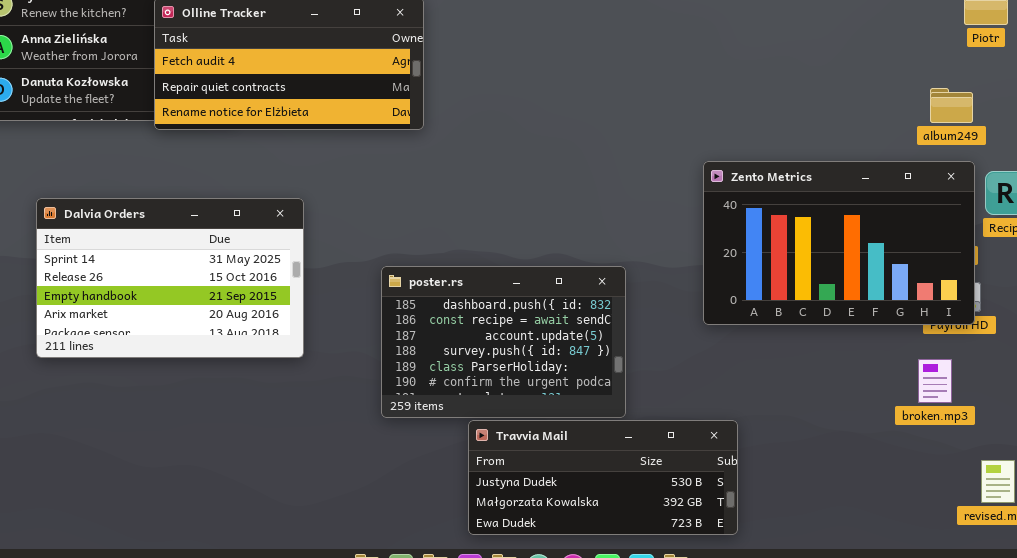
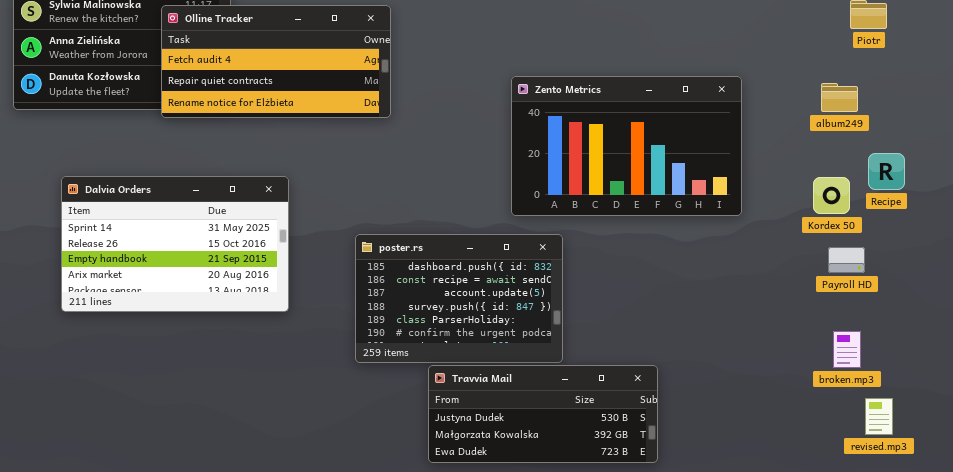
Zento Metrics: [703,161,975,325] -> [511,76,742,216], moved
broken.mp3: [918,359,952,403] -> [833,331,861,368], moved

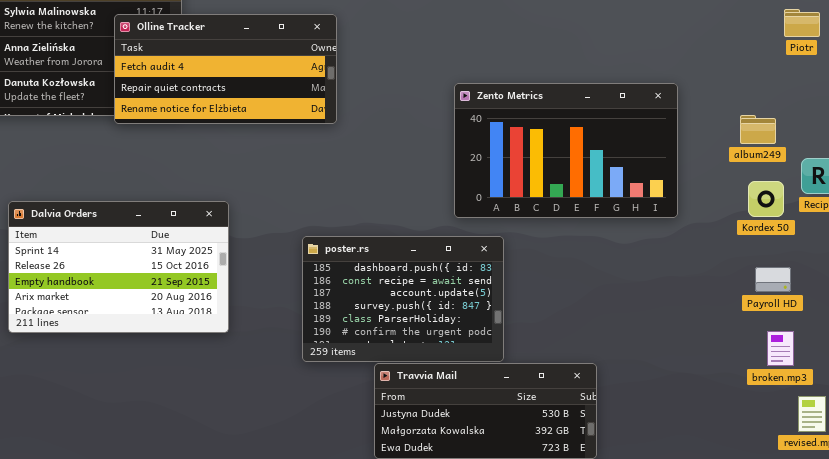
album249: [821,83,858,112] -> [740,115,776,144], moved
Dalvia Orders: [61,176,289,312] -> [8,201,229,333], moved
Payroll HD: [828,247,865,273] -> [755,267,791,292], moved

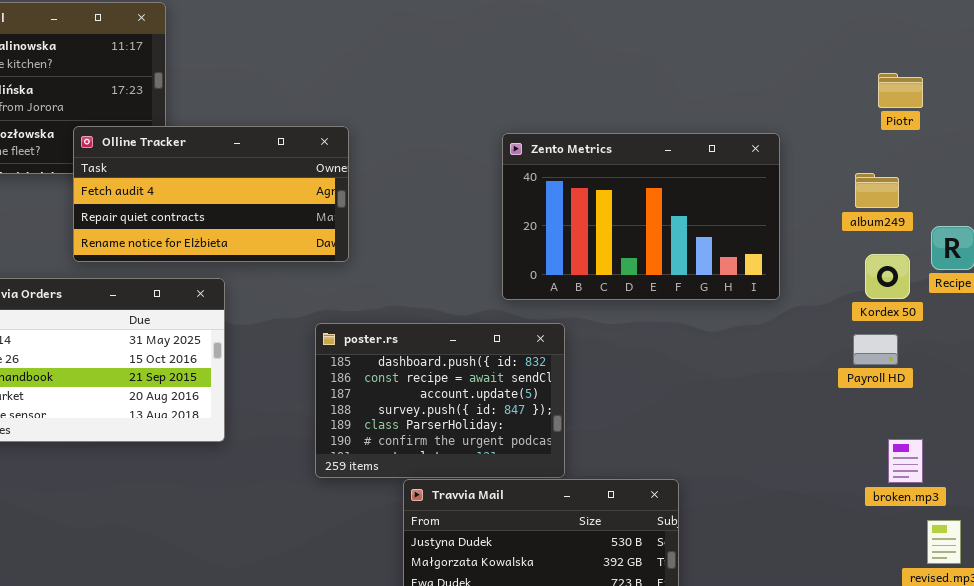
Piotr: [784,9,820,37] -> [878,73,923,108], moved
Olline Tracker: [114,14,337,124] -> [73,126,349,262], moved
Payroll HD: [755,267,791,292] -> [853,334,898,365], moved

